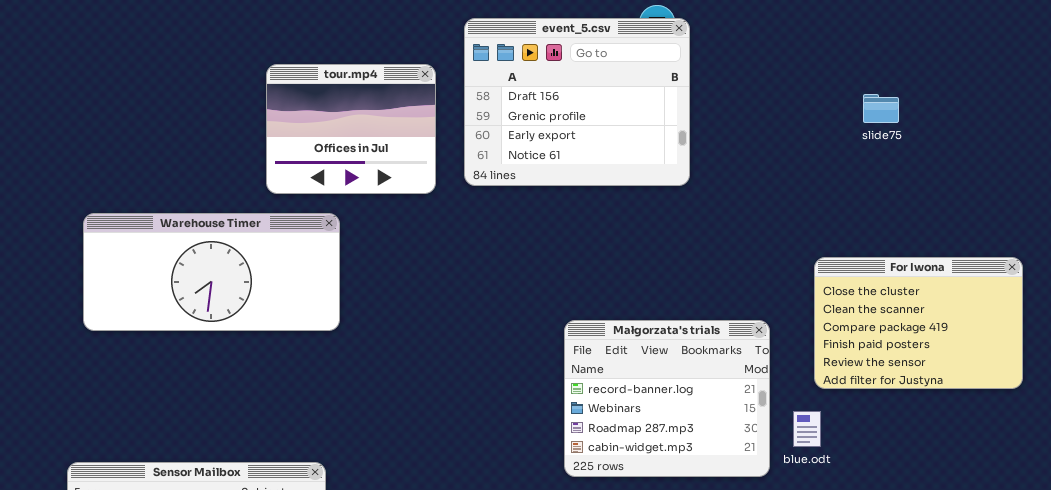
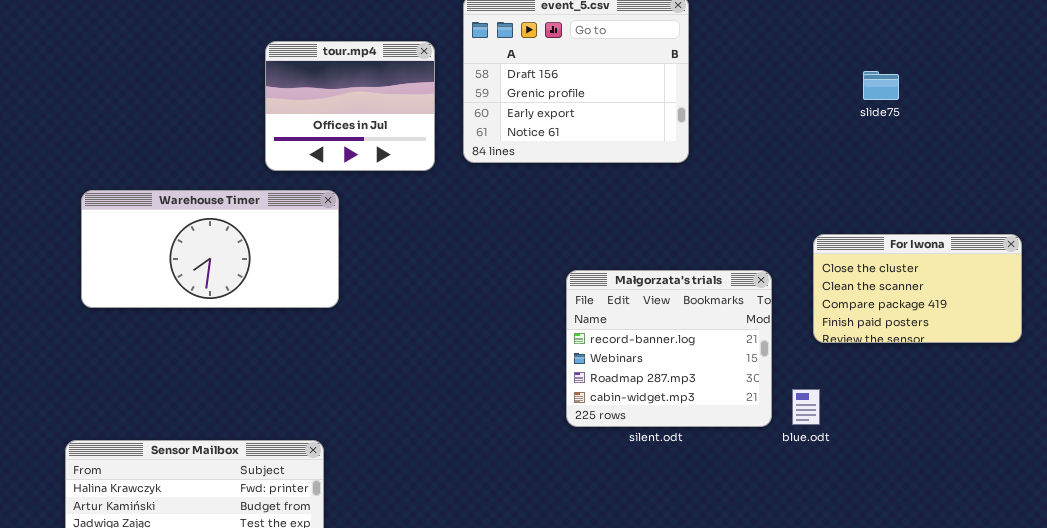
For Iwona: [814,257,1023,389] -> [813,234,1022,343], resized
Małgorzata's trials: [564,320,770,477] -> [566,270,772,427], moved

